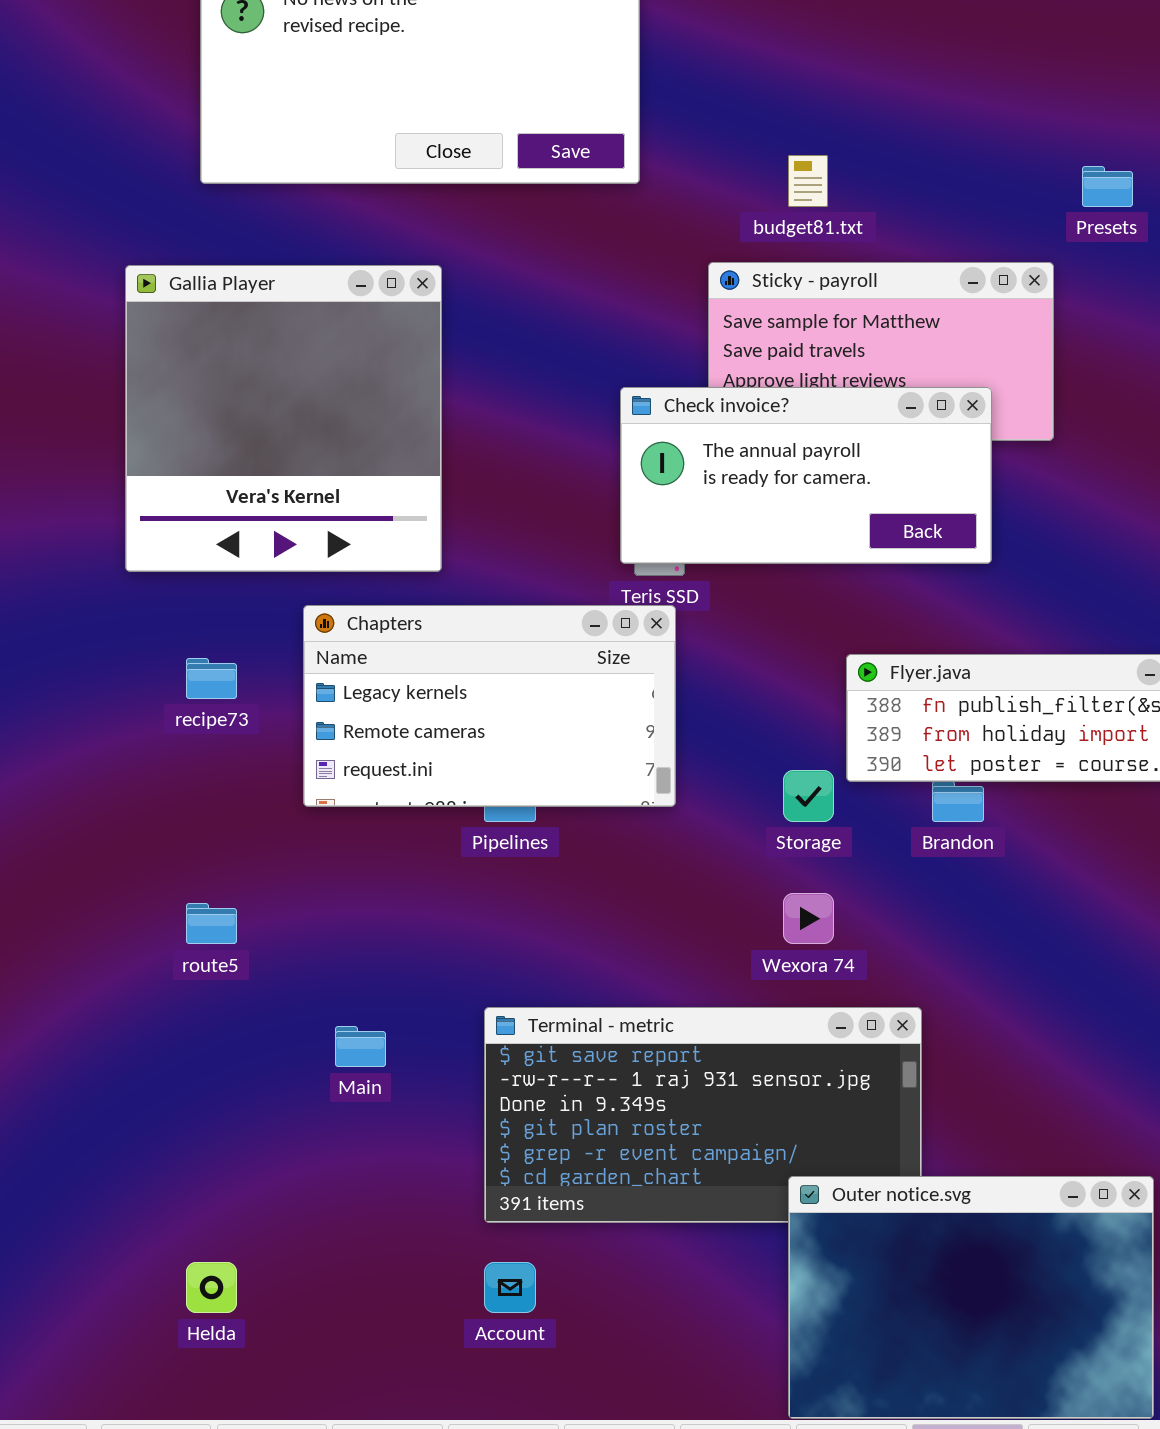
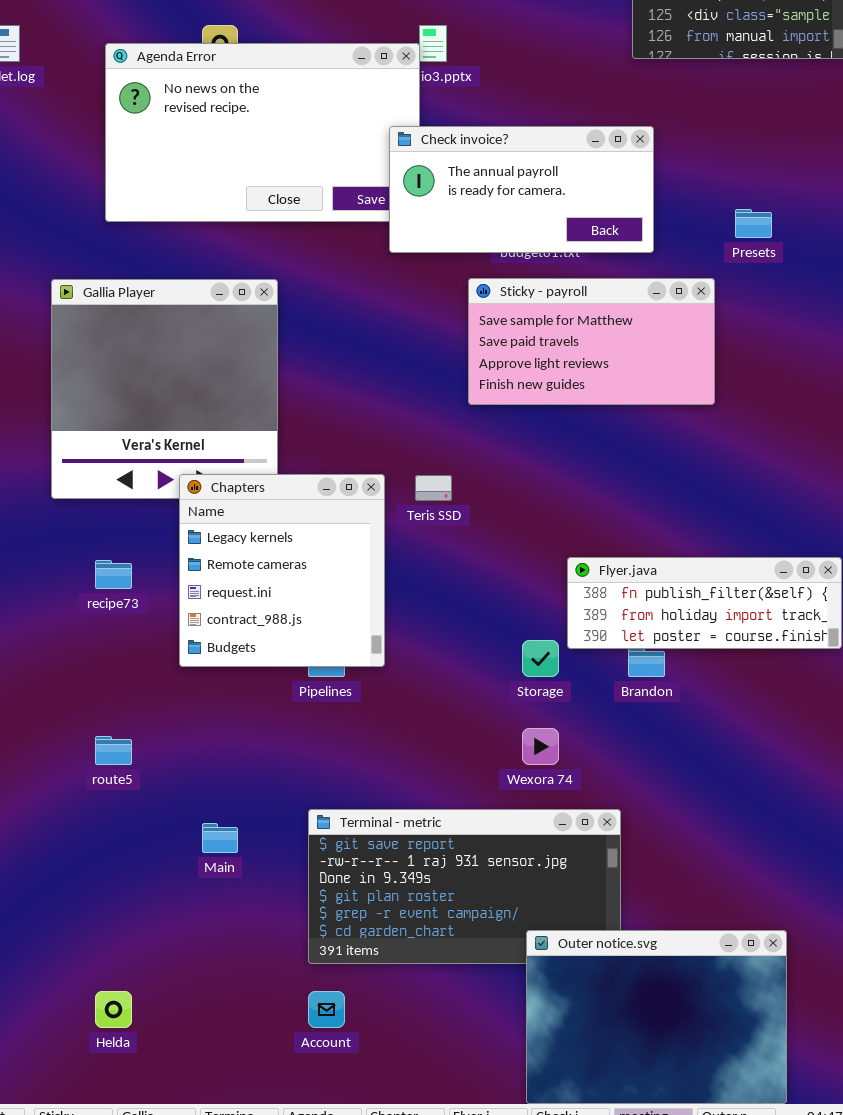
Check invoice?: [620,387,992,564] -> [389,126,654,253], moved
Chapters: [303,605,676,807] -> [179,474,385,667], resized

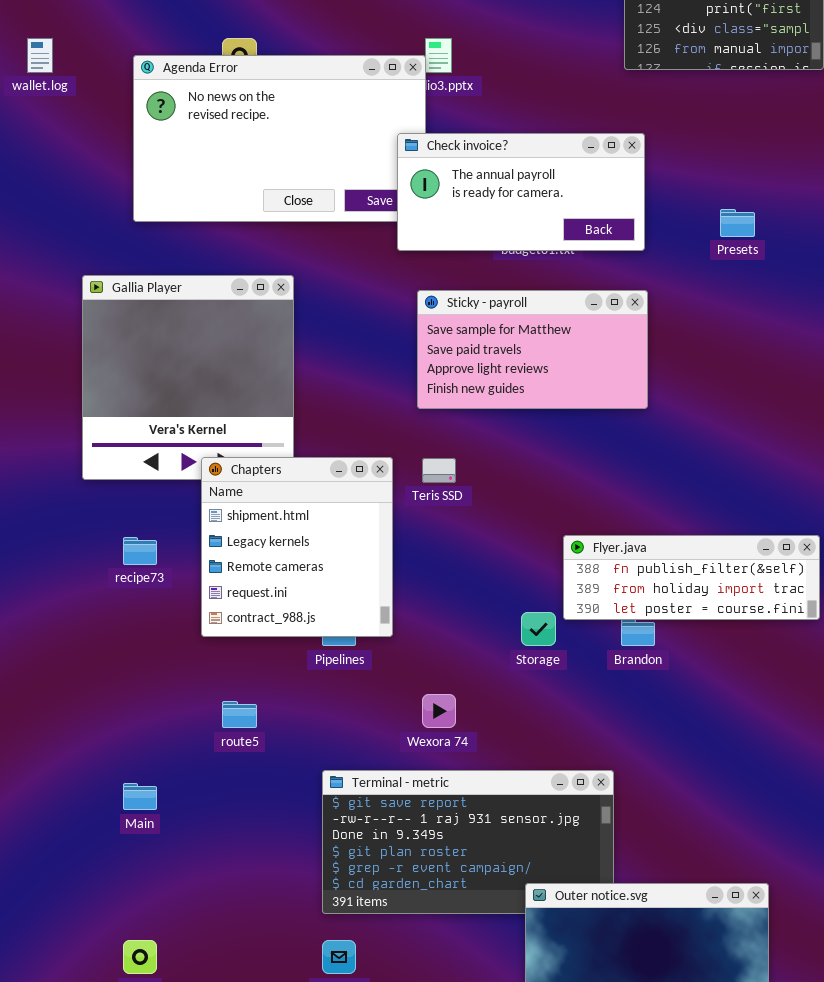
Sticky - payroll: [468,278,715,405] -> [417,290,648,409], moved
Chapters: [179,474,385,667] -> [201,457,393,637], scrolled up 1 row
Wexora 74: [522,728,559,765] -> [422,694,456,728], moved
route5: [95,736,132,765] -> [222,701,257,728], moved
Main: [202,823,238,853] -> [123,783,157,810], moved

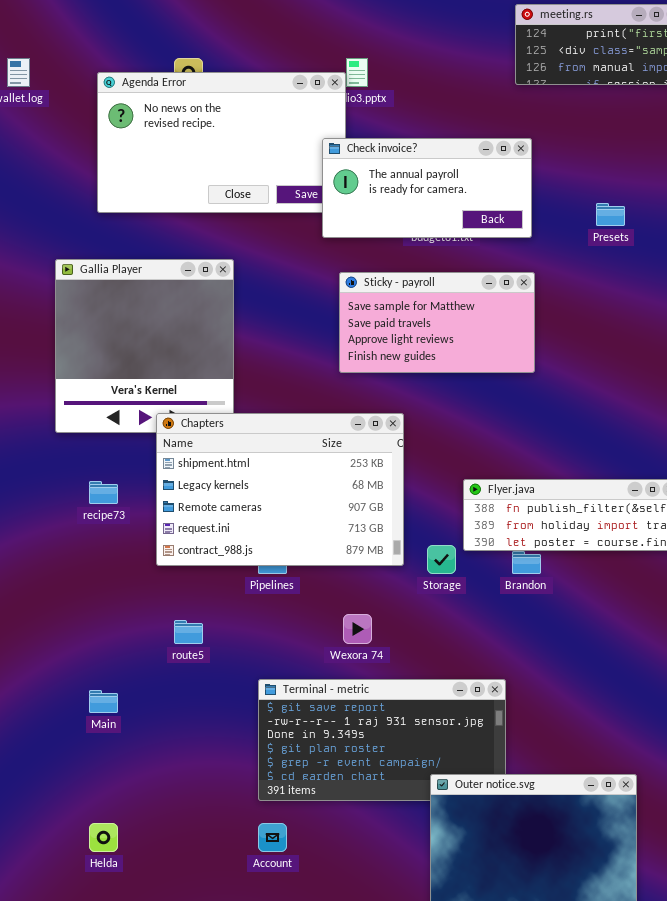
Chapters: [201,457,393,637] -> [156,413,404,566], resized

